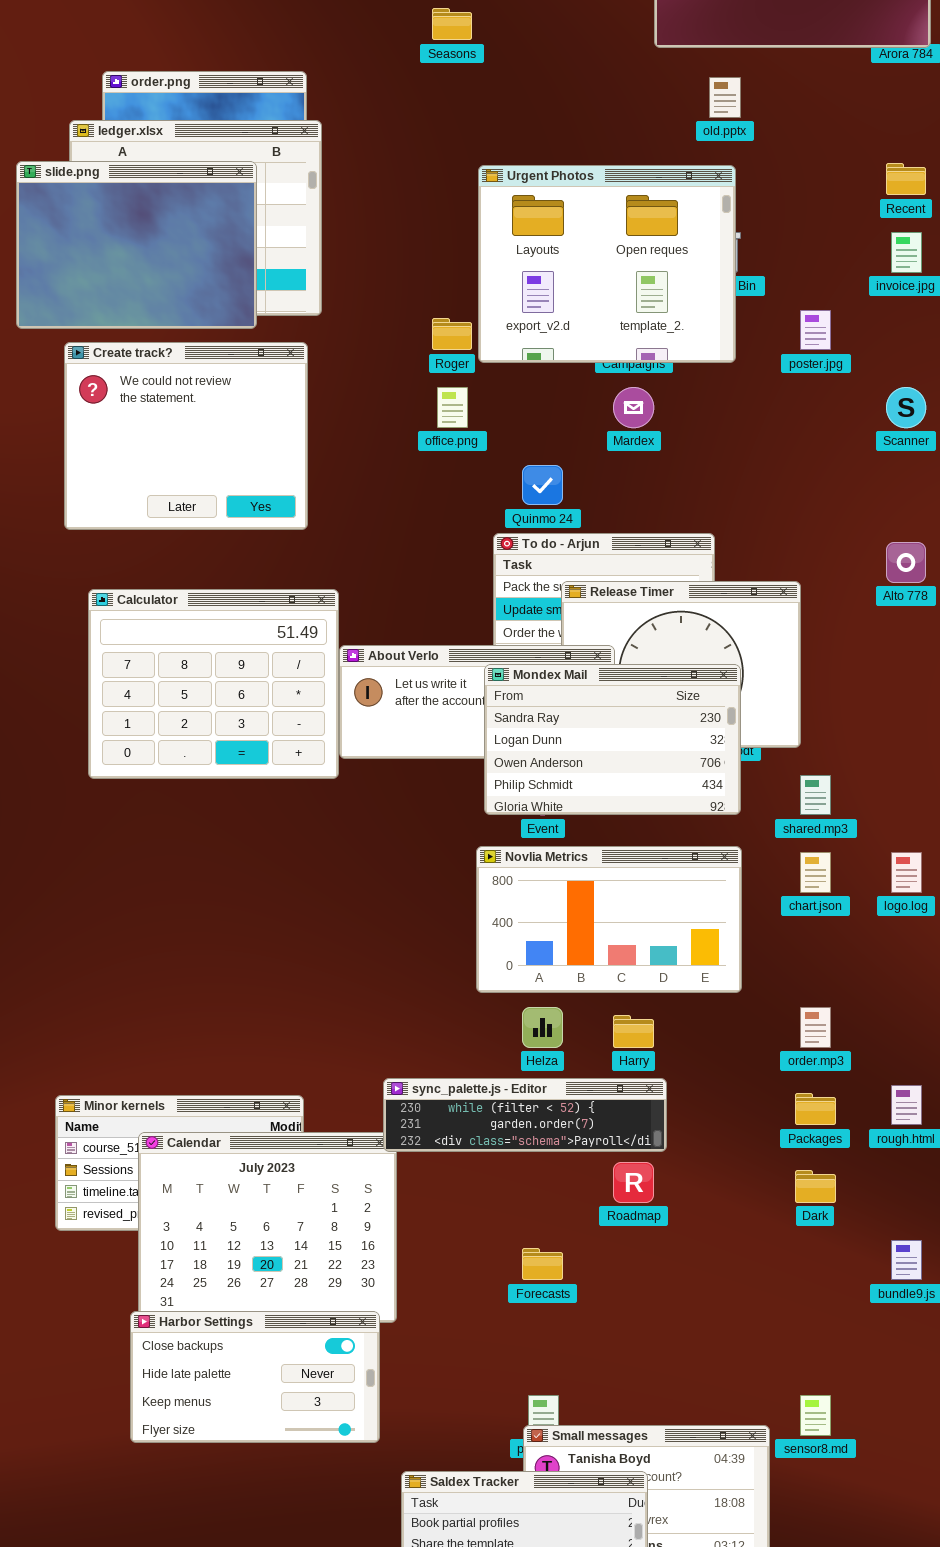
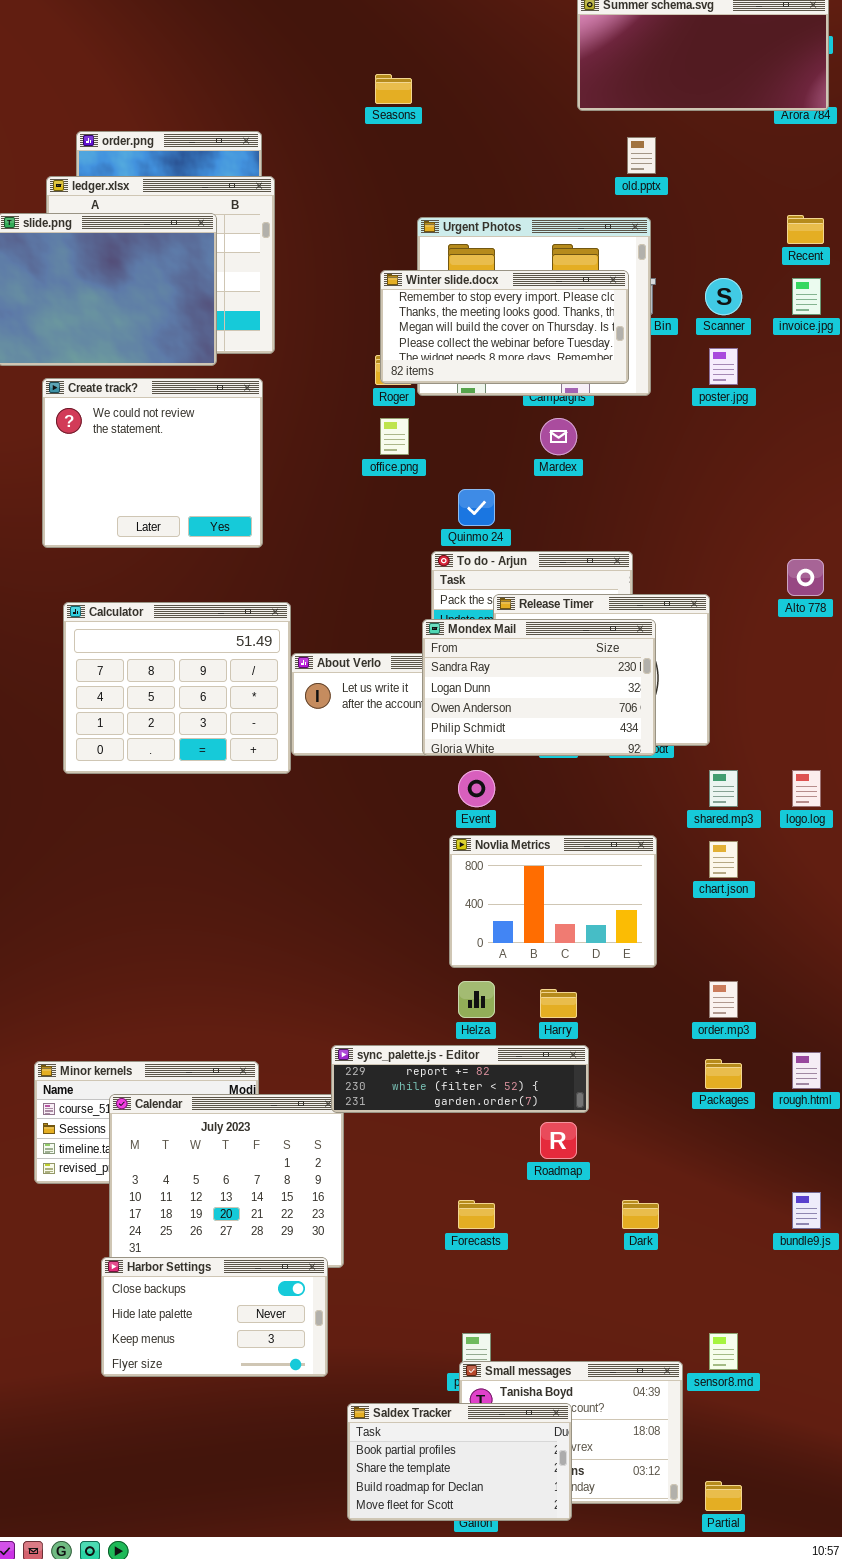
Winter slide.docx: none -> [380,270,629,384], opened
Scanner: [886,387,926,428] -> [705,278,742,315], moved
Mondex Mail: [484,664,741,815] -> [422,619,656,756], moved
Novlia Metrics: [476,846,742,993] -> [449,835,657,968], resized
logo.log: [891,852,922,893] -> [792,770,821,807], moved
sync_palette.js - Editor: [383,1078,667,1152] -> [331,1045,589,1113], scrolled up 1 row
Dark: [795,1170,836,1203] -> [622,1200,659,1229], moved

